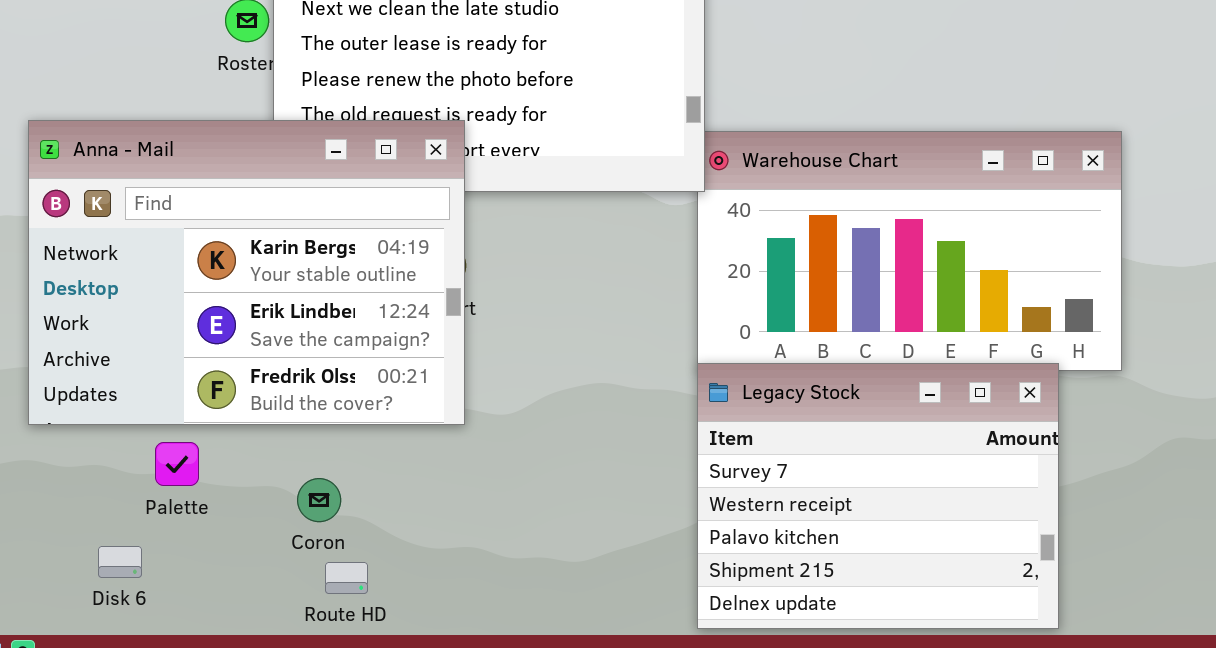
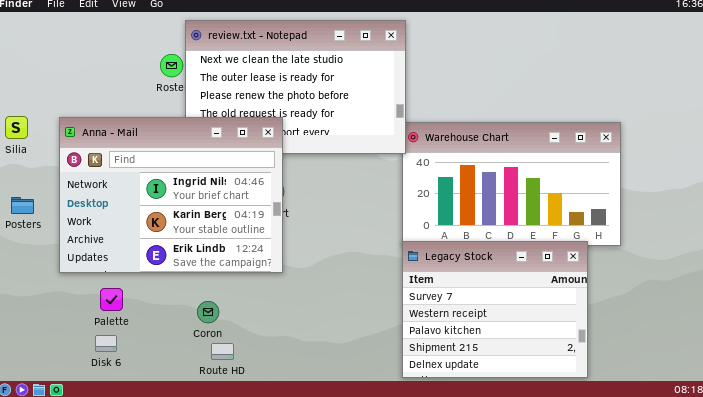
Anna - Mail: [28,120,465,425] -> [59,117,283,273], scrolled up 1 row
Palette: [155,442,199,486] -> [100,288,123,311], moved

